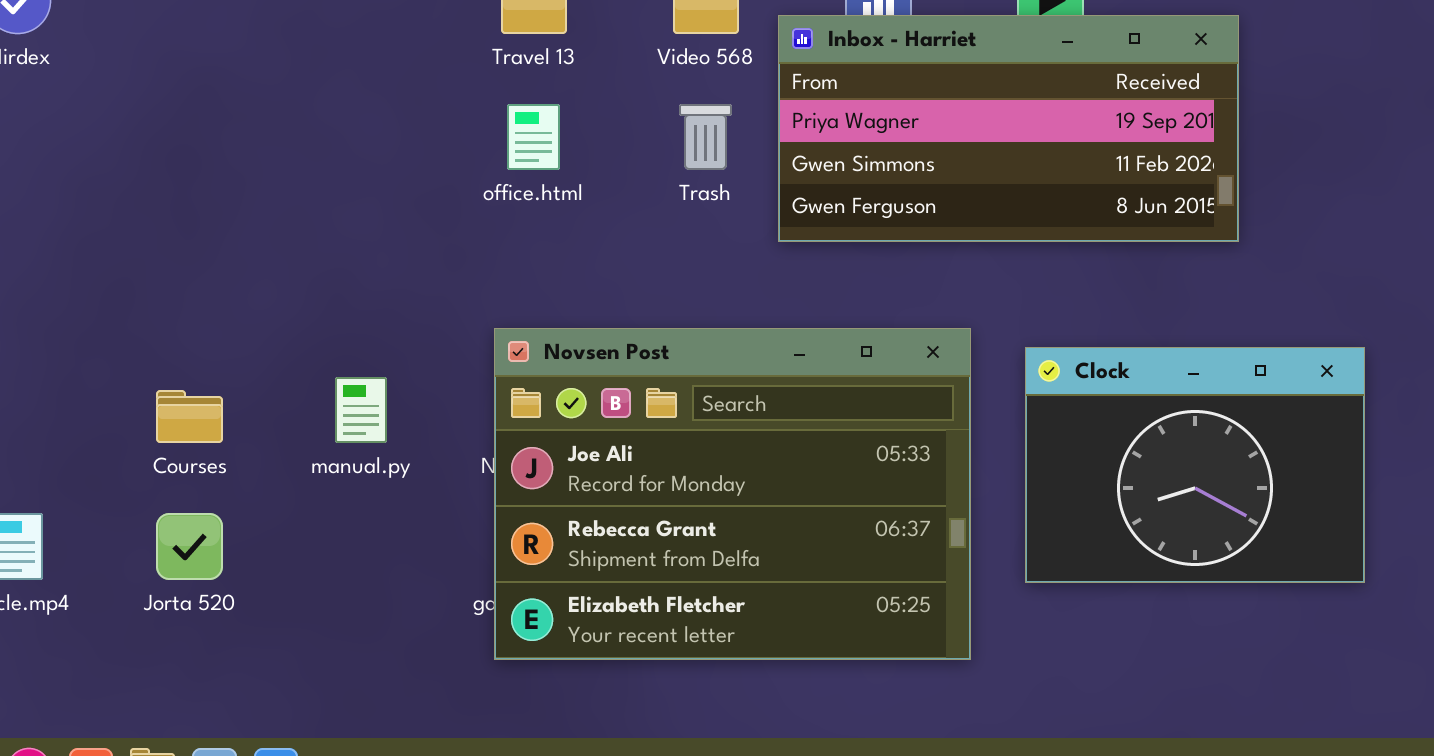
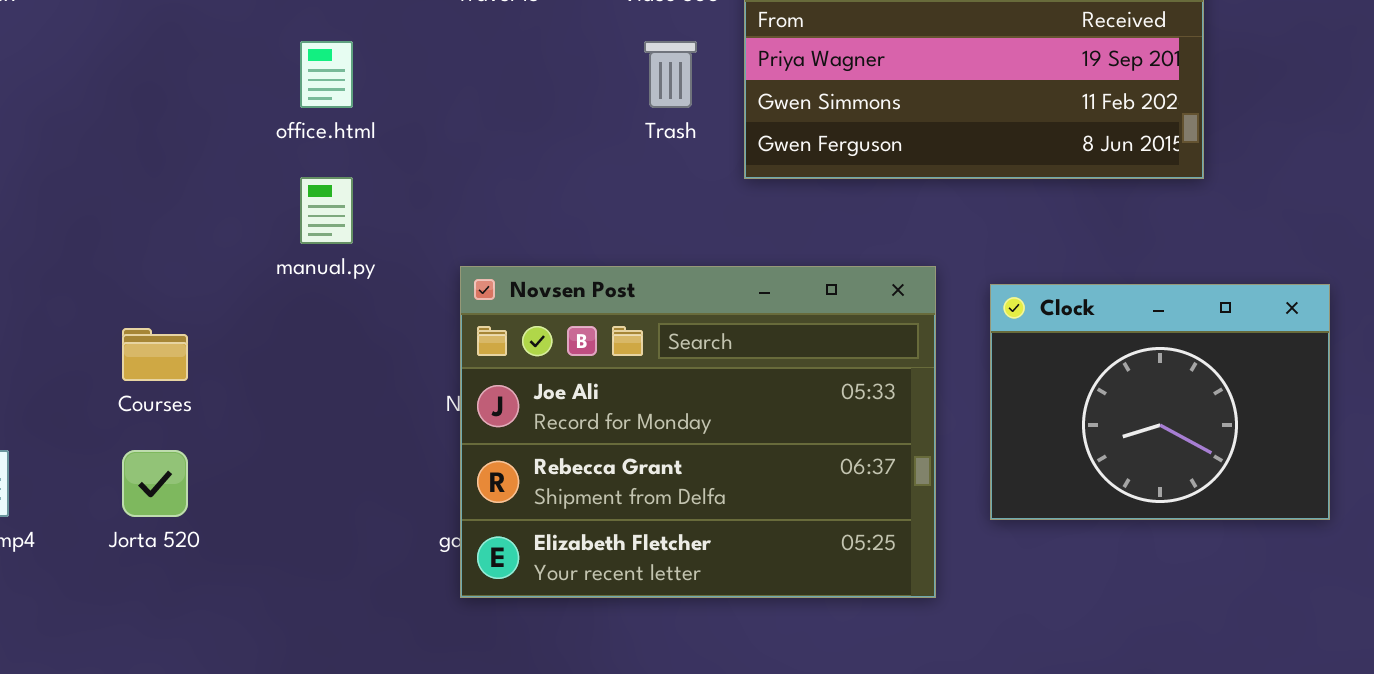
office.html: [507,104,560,170] -> [300,41,353,108], moved
manual.py: [335,377,387,443] -> [300,177,353,244], moved

